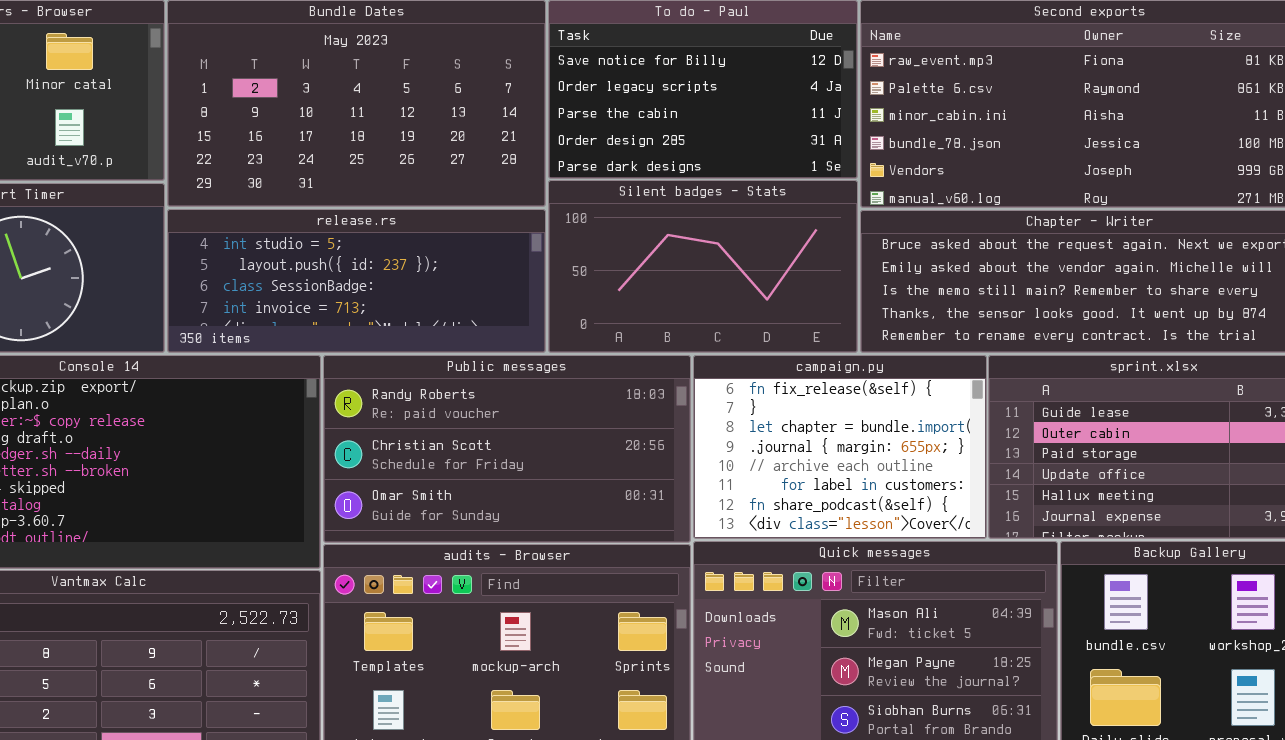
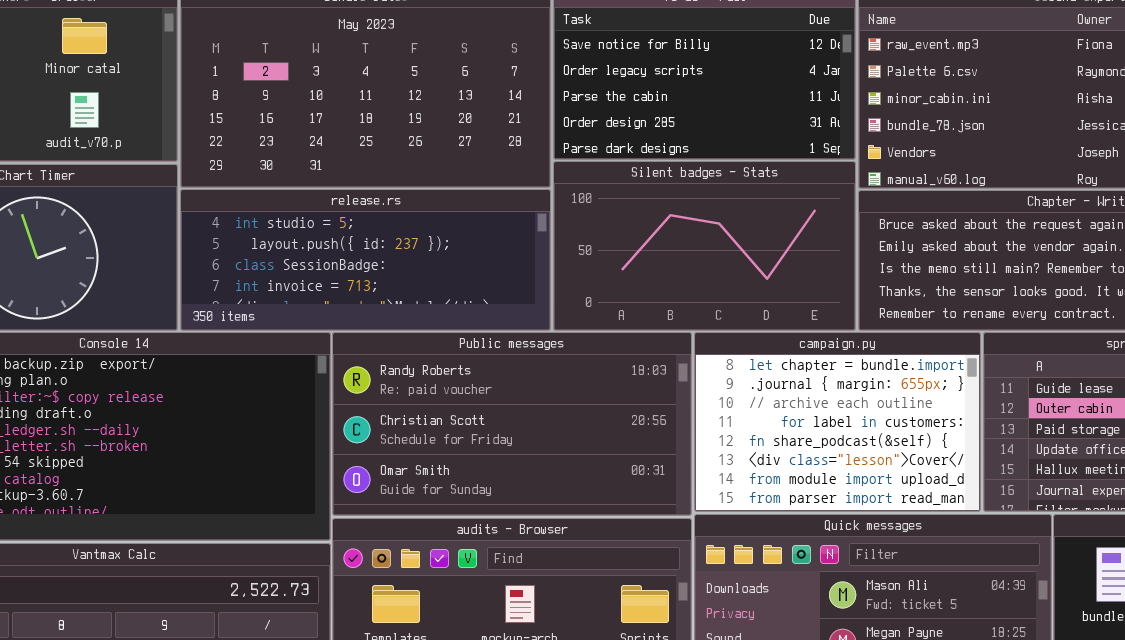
campaign.py: [693,355,987,539] -> [694,332,981,512], scrolled down 2 rows

